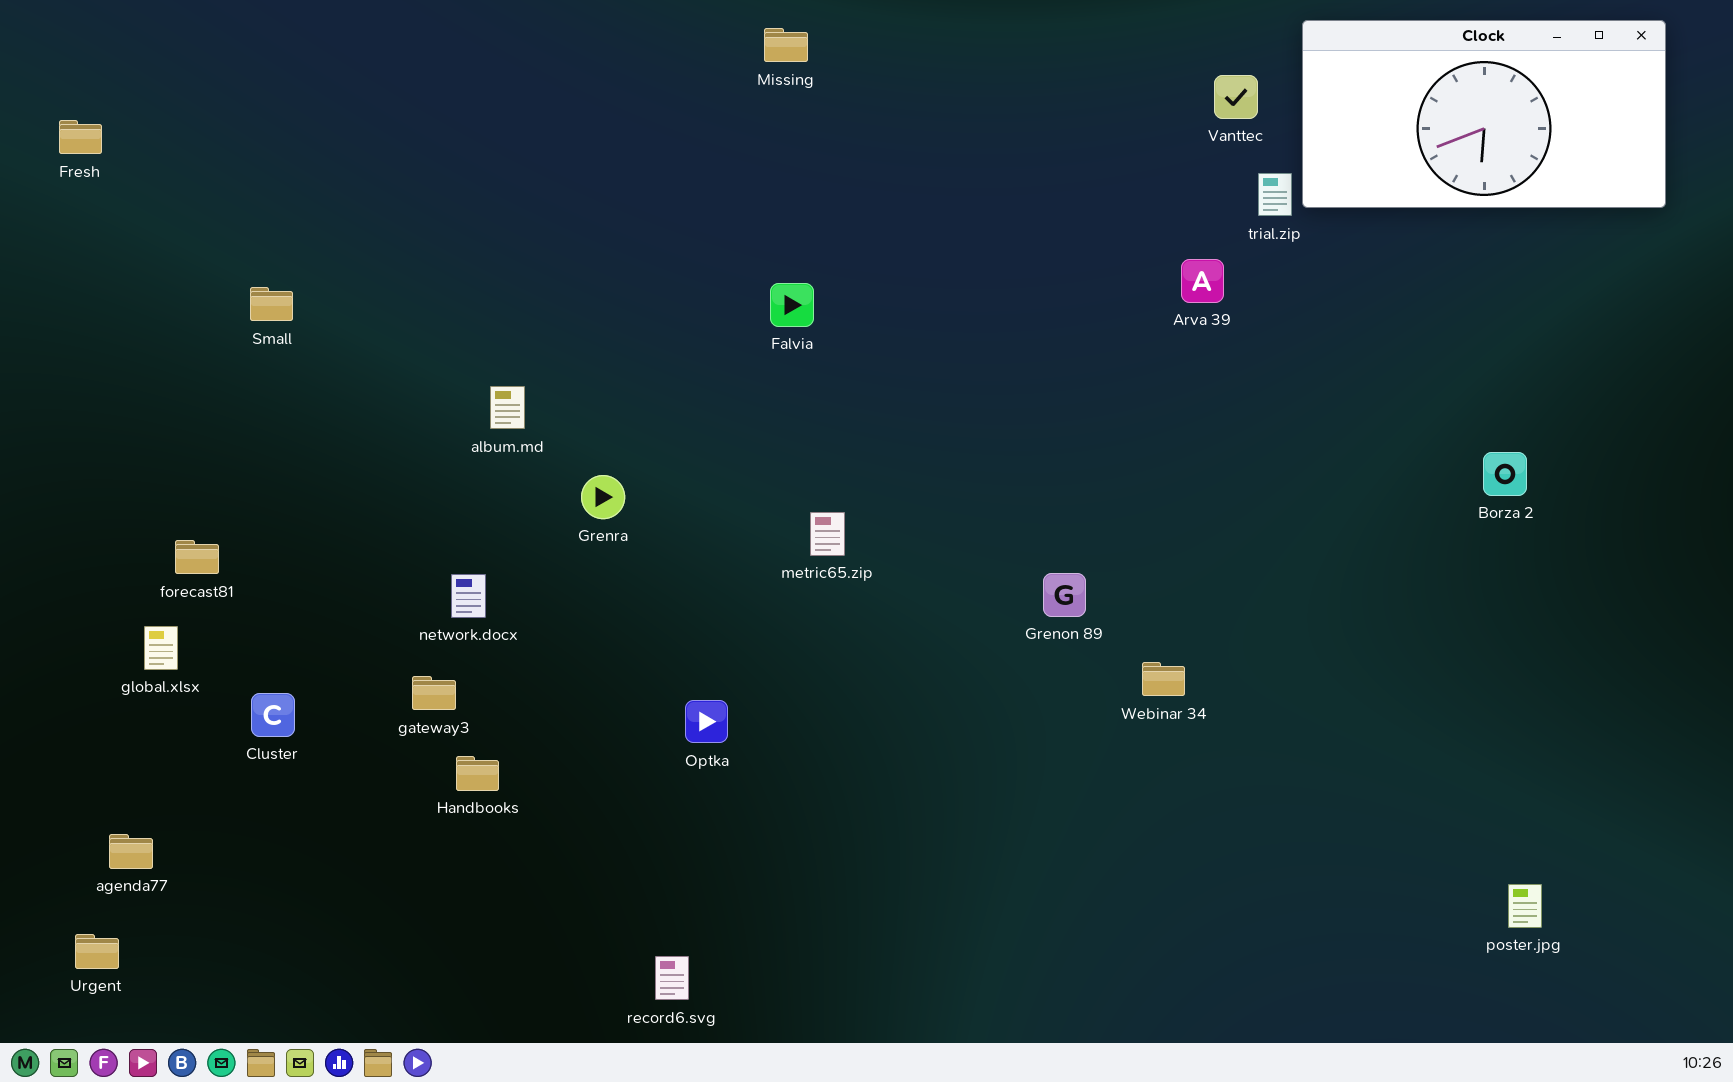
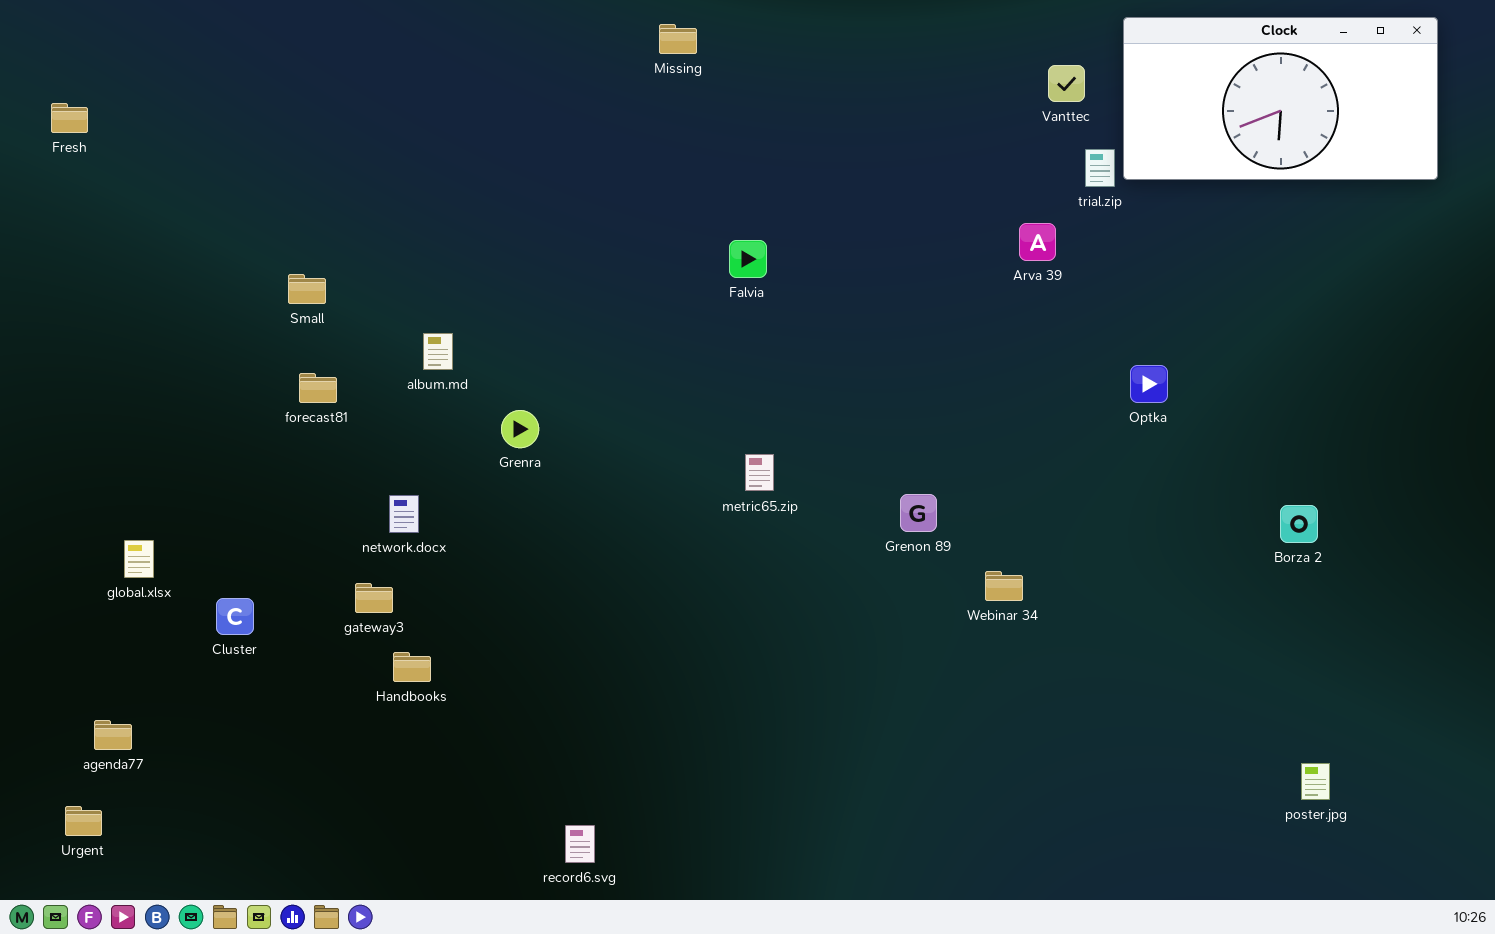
Falvia: [770,283,814,327] -> [729,240,767,278], moved
Small: [250,287,293,321] -> [288,274,326,304], moved
Borza 2: [1483,452,1527,496] -> [1280,505,1318,543], moved
metric65.zip: [810,512,845,556] -> [745,454,774,491], moved
forecast81: [175,540,219,574] -> [299,373,337,403], moved
Optka: [685,700,728,743] -> [1130,365,1168,403], moved

